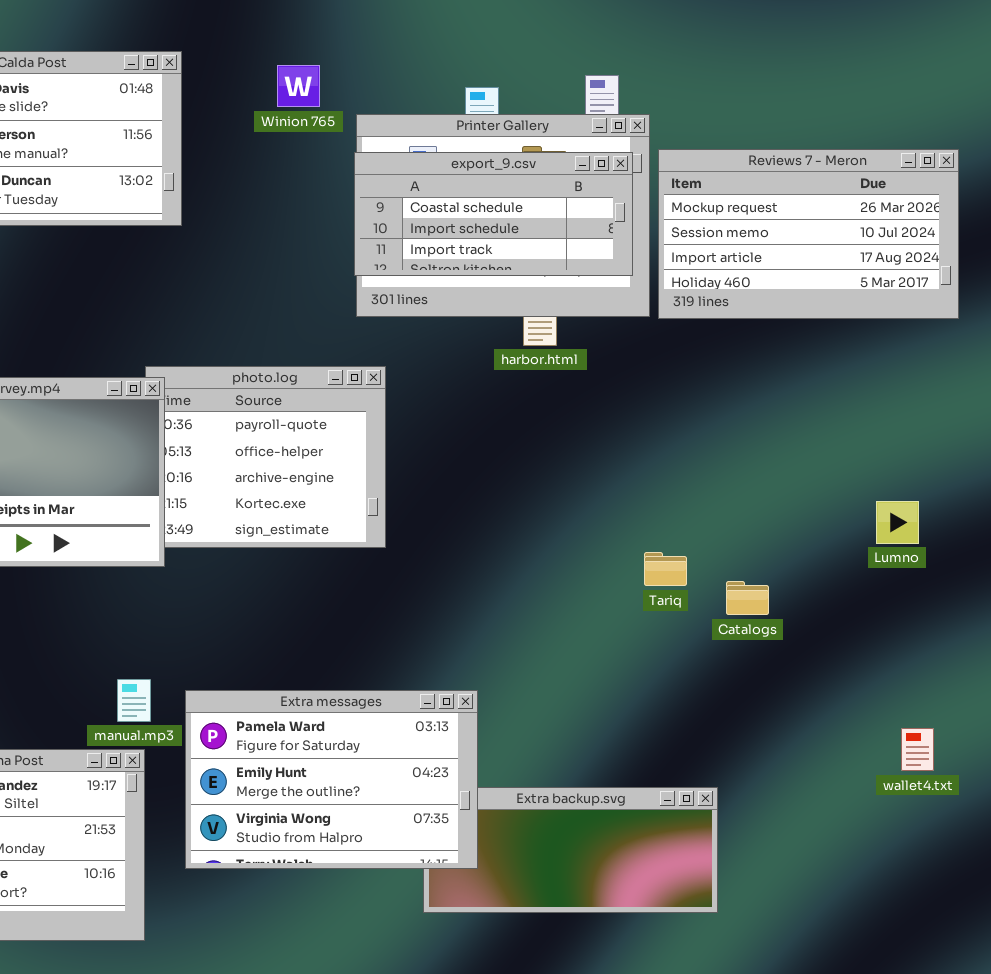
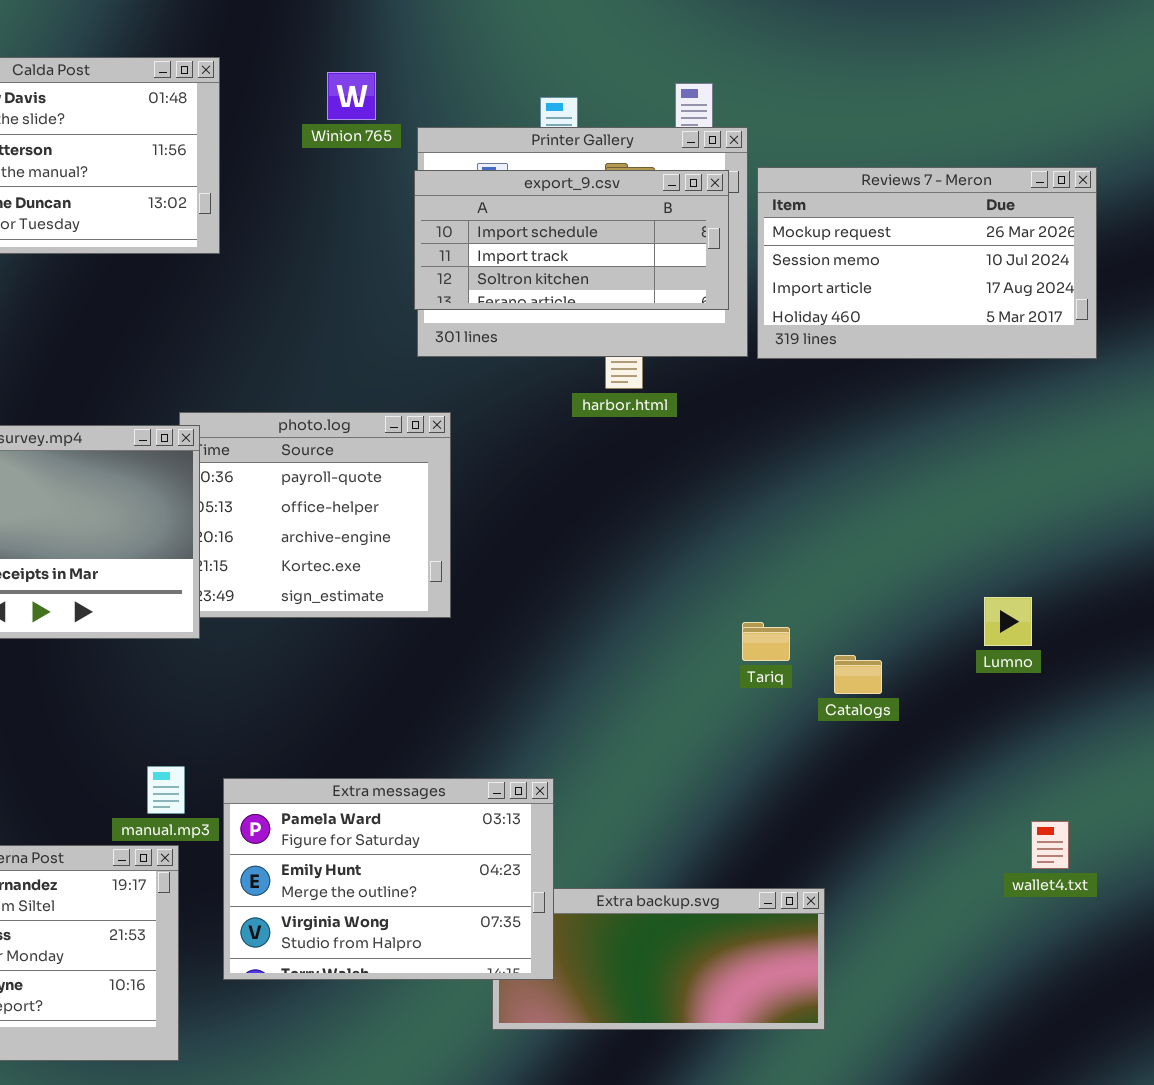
export_9.csv: [354,152,633,276] -> [414,170,729,310], scrolled down 1 row
Lumno: [876,501,919,544] -> [984,597,1032,646], moved

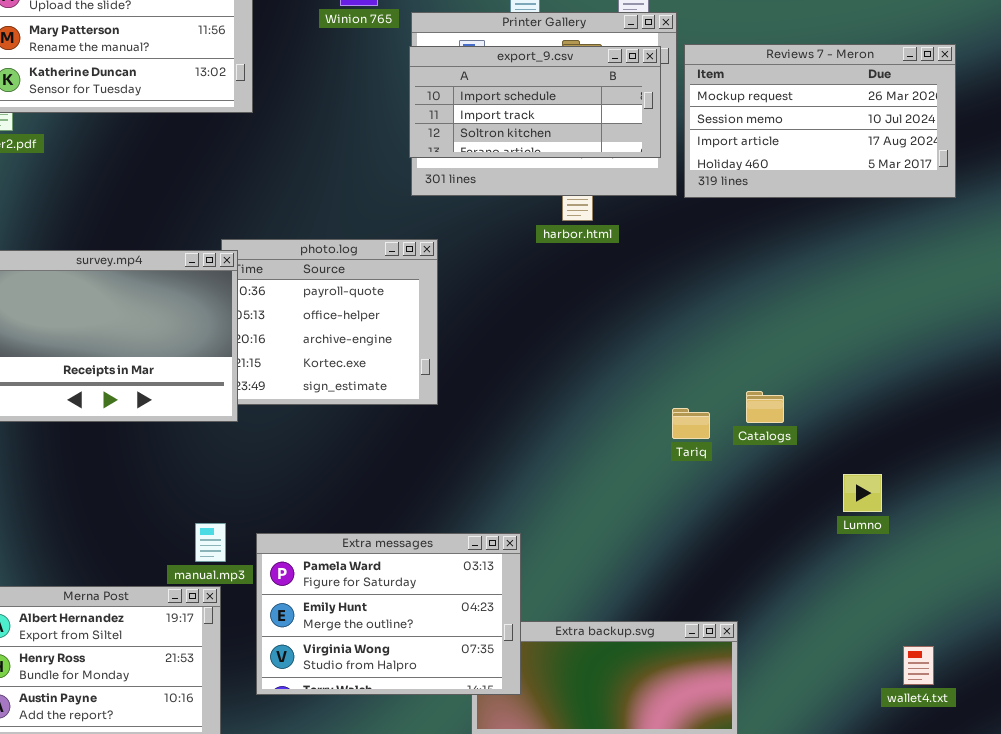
Lumno: [984,597,1032,646] -> [843,474,882,512], moved
Catalogs: [834,655,882,694] -> [746,391,784,423], moved
wallet4.txt: [1031,821,1069,869] -> [903,646,934,685], moved

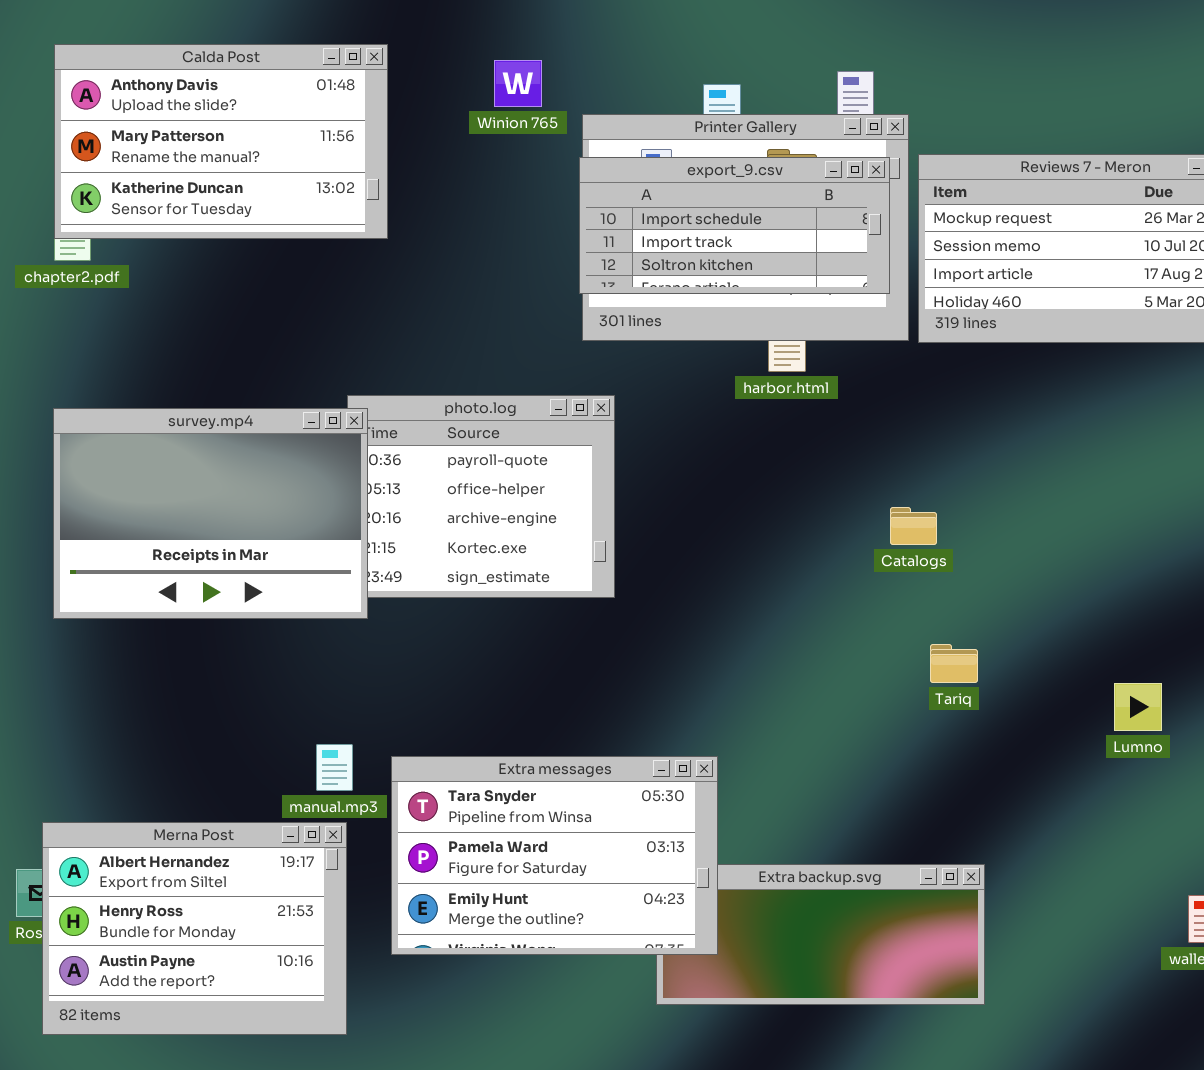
Catalogs: [746,391,784,423] -> [890,507,937,545], moved
Tariq: [672,408,710,439] -> [930,644,978,683], moved
Extra messages: [256,533,521,695] -> [391,756,718,955], scrolled up 1 row

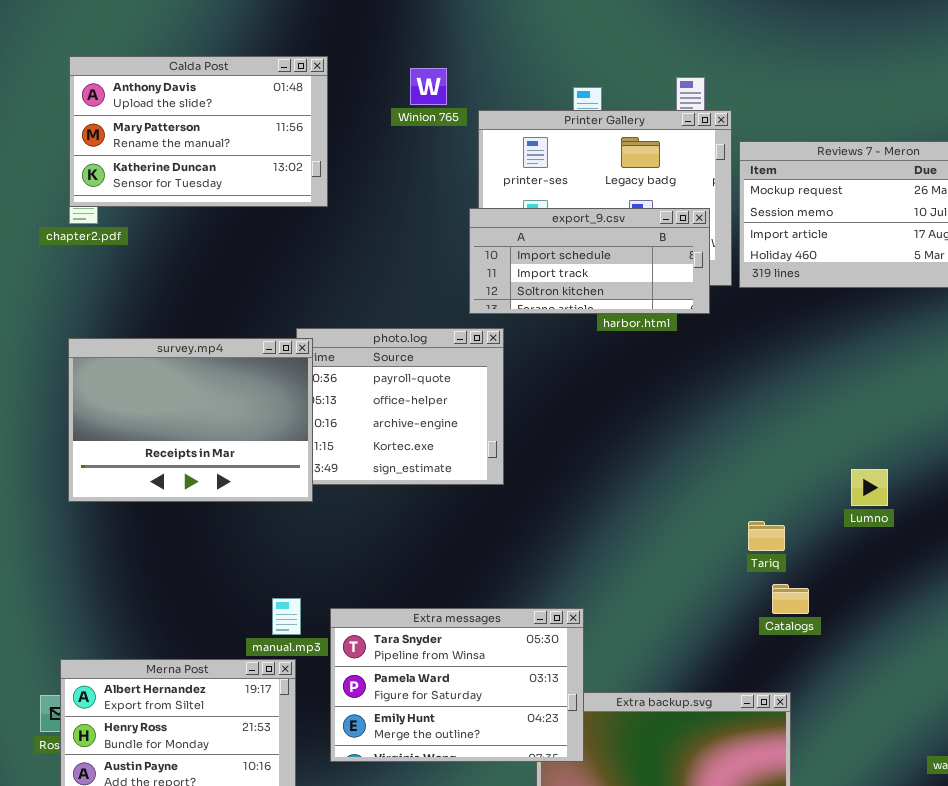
export_9.csv: [579,157,890,294] -> [469,208,710,314], moved
Catalogs: [890,507,937,545] -> [772,584,809,614], moved
Lumno: [1114,683,1162,731] -> [851,469,888,506], moved

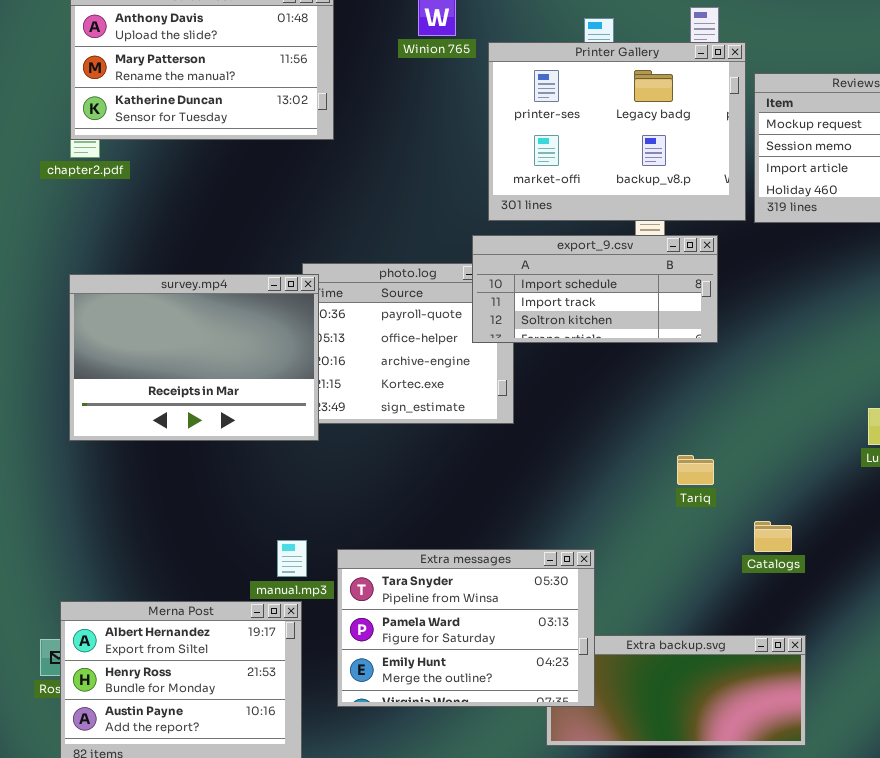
export_9.csv: [469,208,710,314] -> [472,235,718,343], moved
Tariq: [748,521,785,551] -> [677,455,714,485], moved
Catalogs: [772,584,809,614] -> [754,521,792,552], moved

